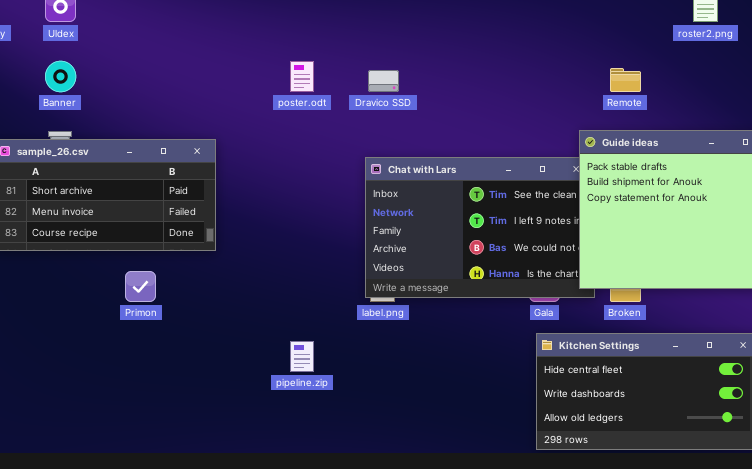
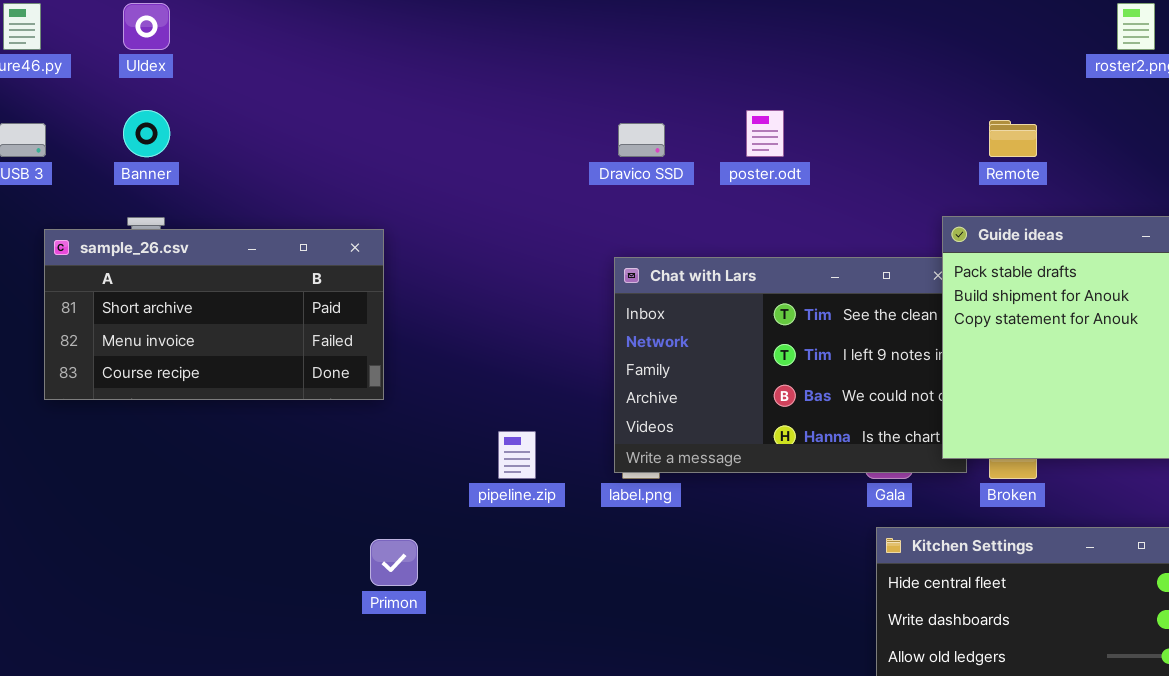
poster.odt: [290,61,314,92] -> [746,110,784,157], moved
Primon: [125,271,156,302] -> [370,539,418,586], moved
pipeline.zip: [290,341,314,372] -> [498,431,536,479], moved

